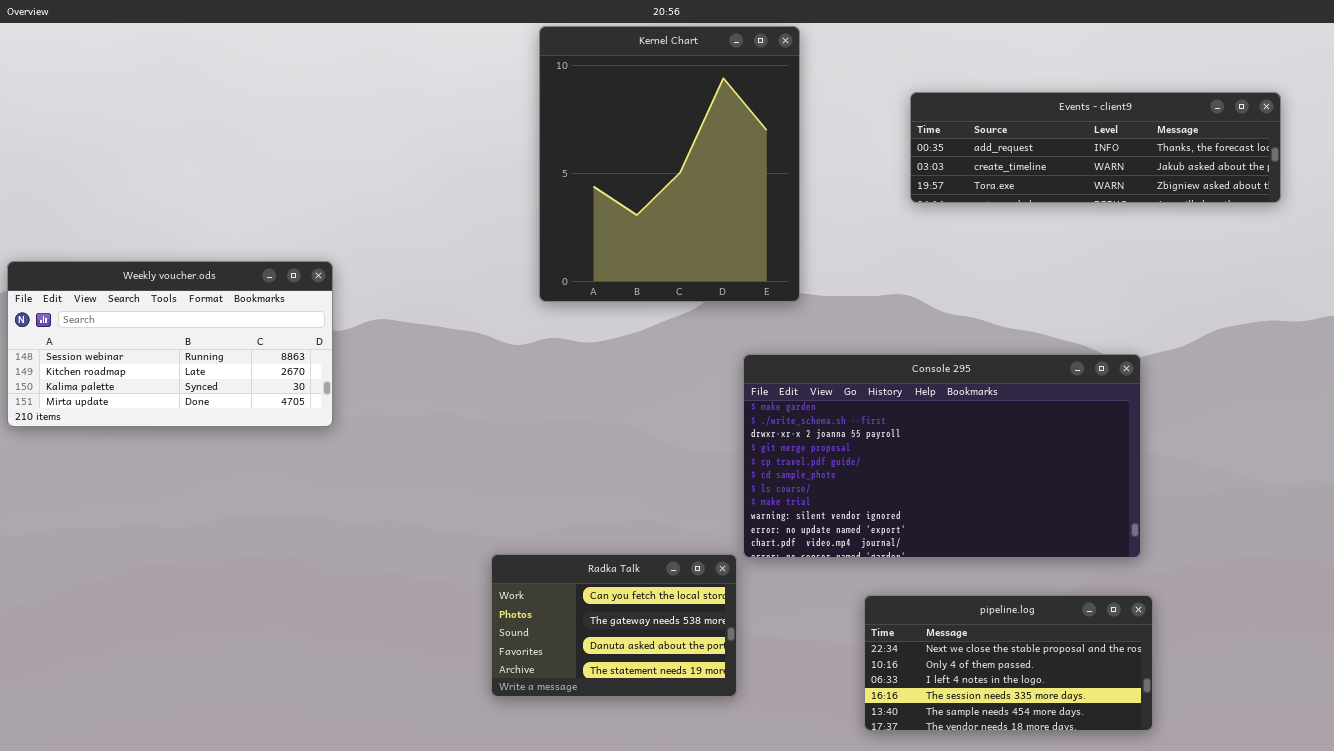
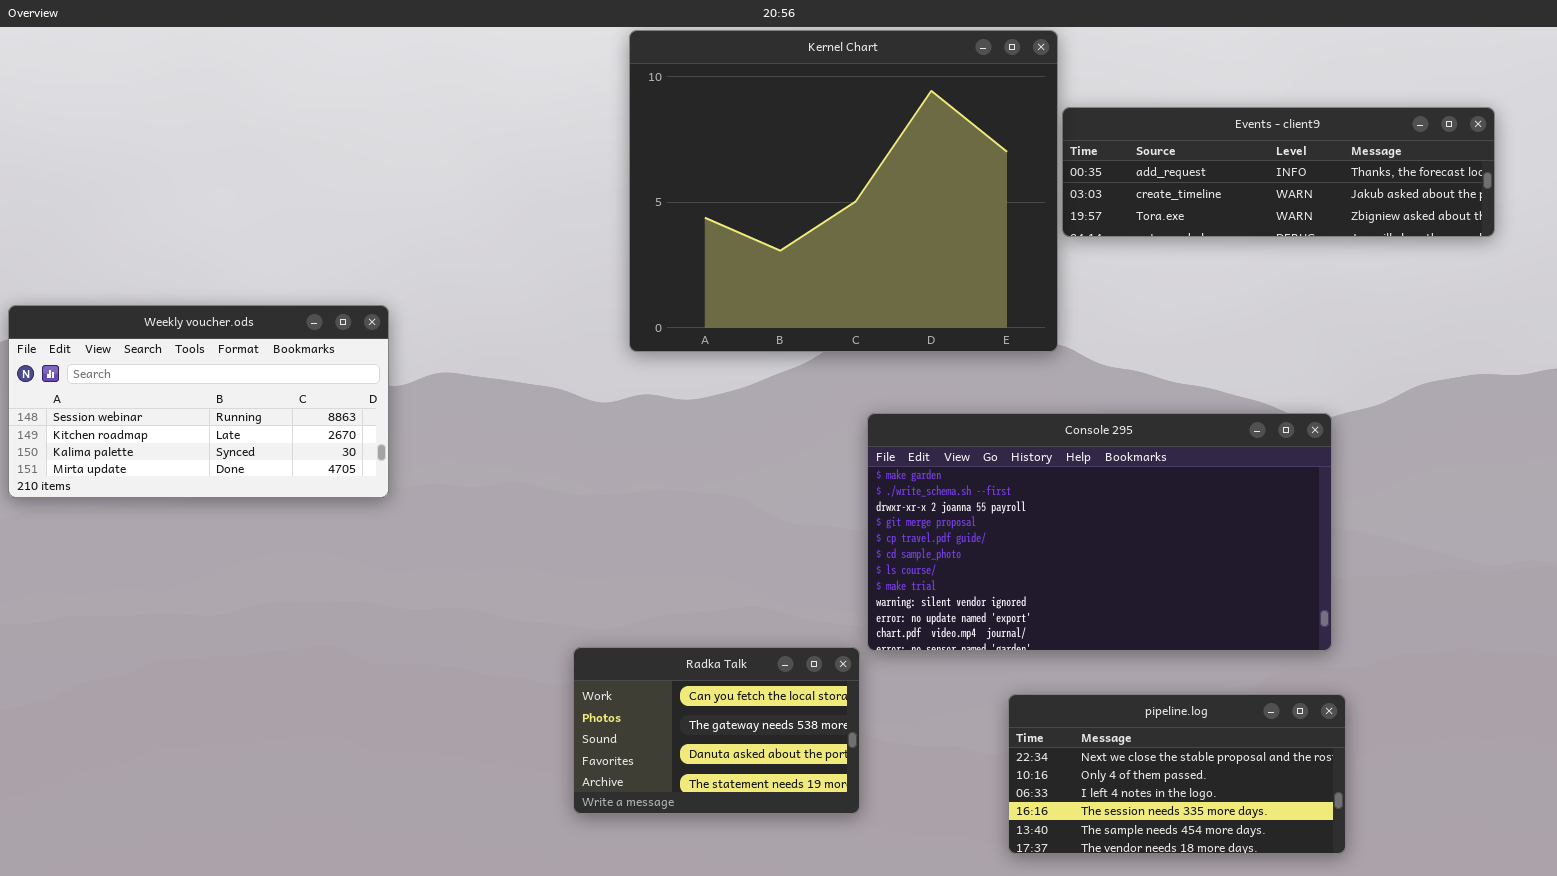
Kernel Chart: [539,26,800,302] -> [629,30,1058,352], resized

